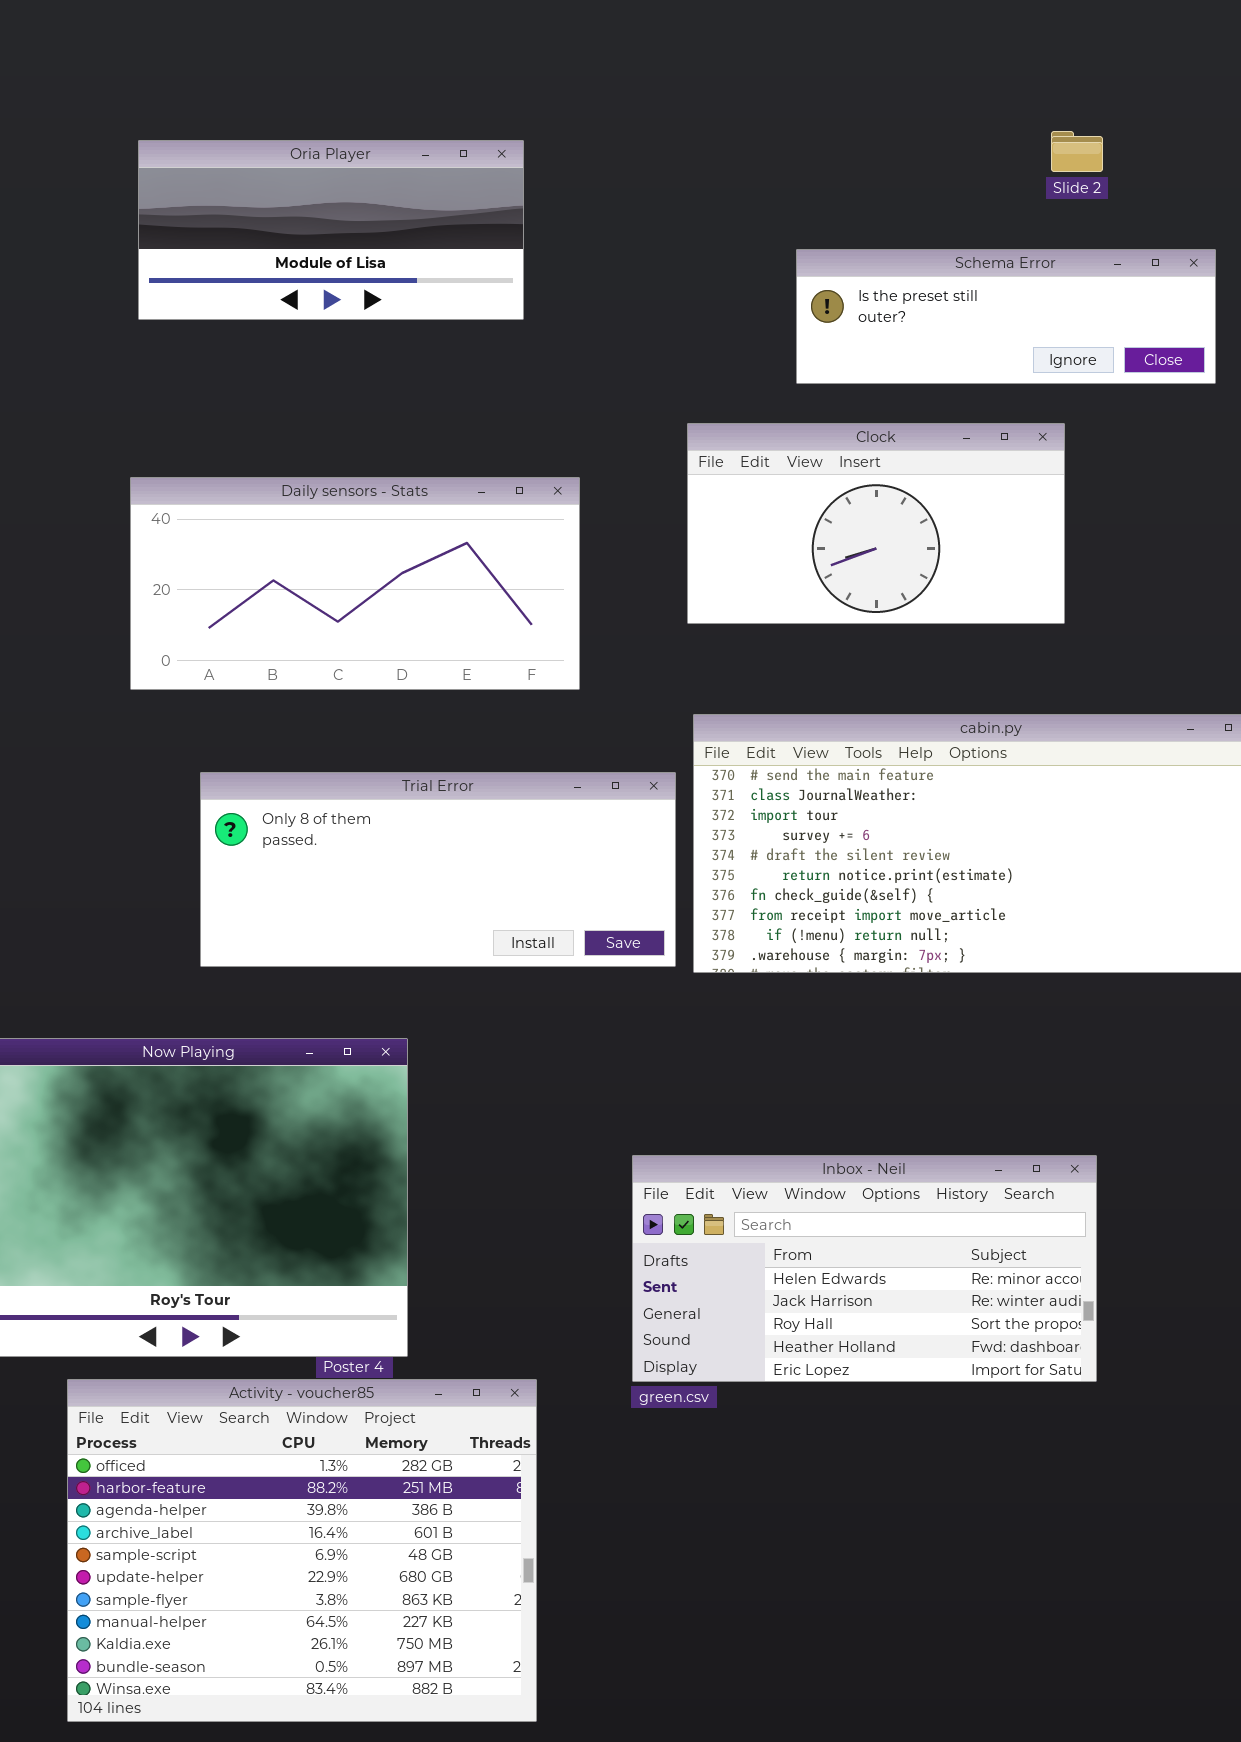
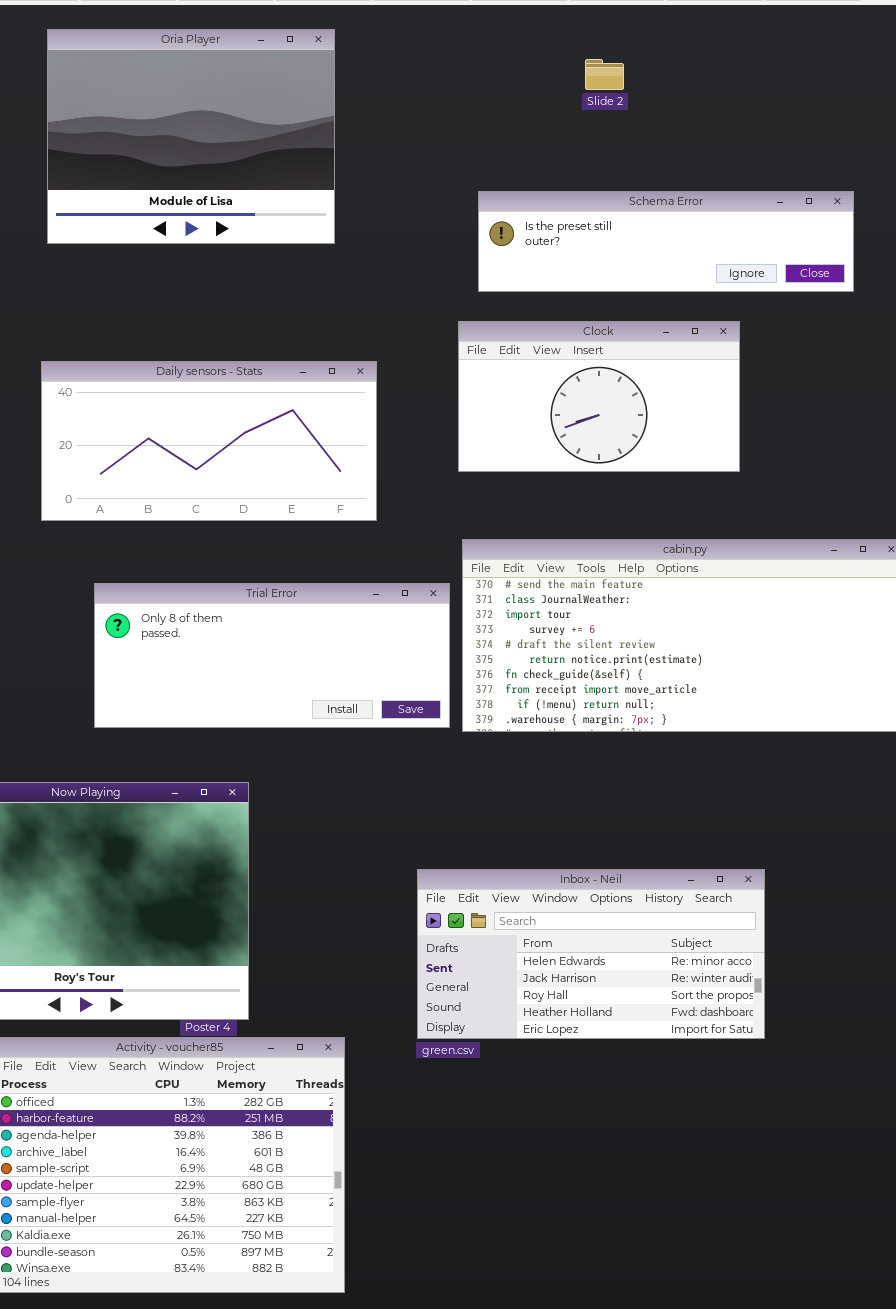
Slide 2: [1051,131,1103,172] -> [585,59,624,90], moved
Oria Player: [138,140,524,320] -> [47,29,335,244], resized
Schema Error: [796,249,1216,384] -> [478,191,854,292], resized

